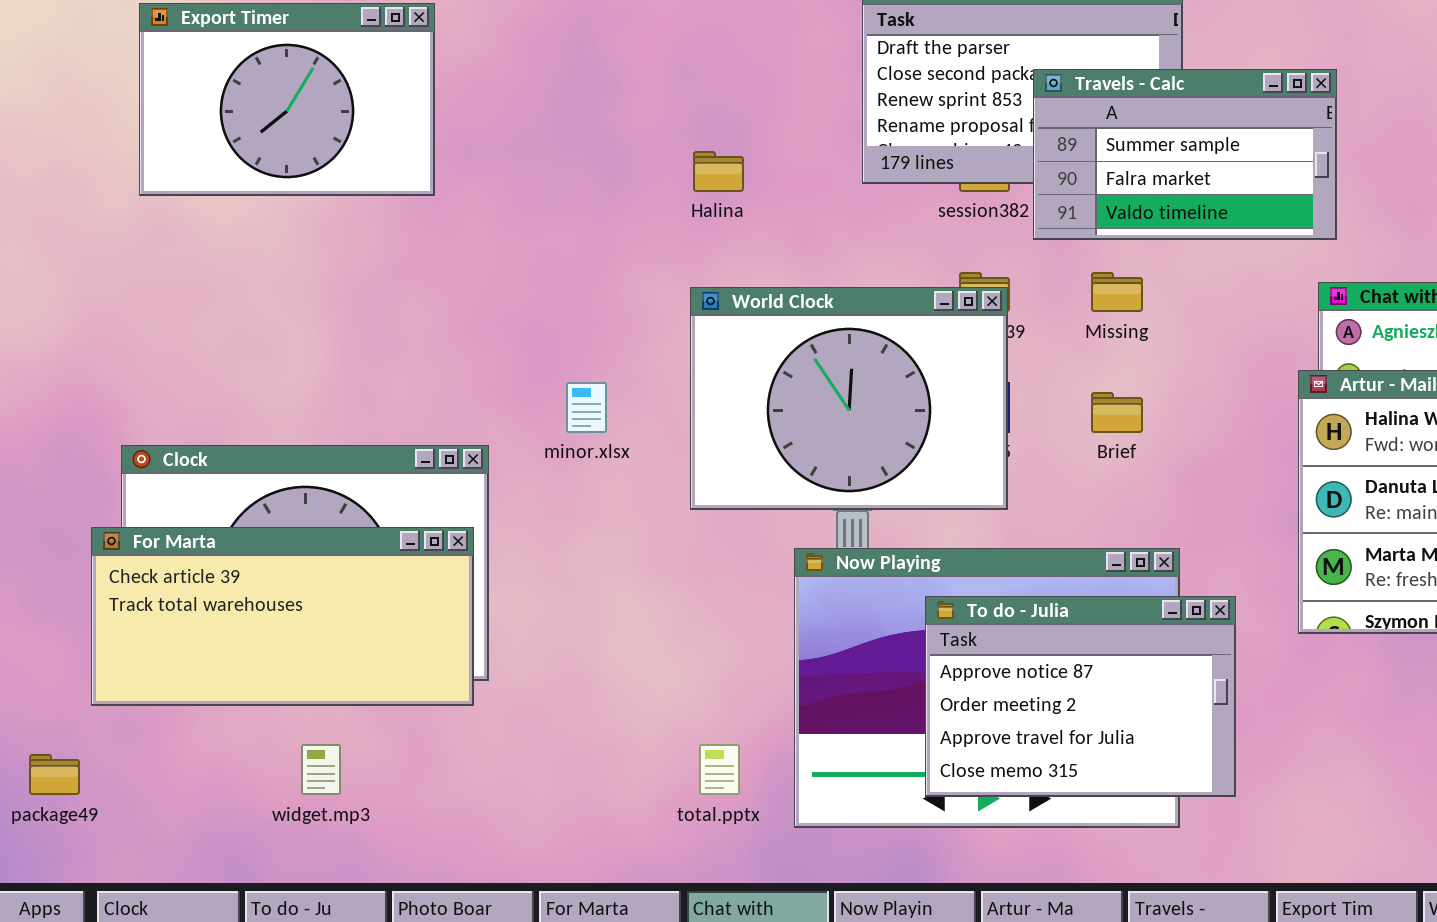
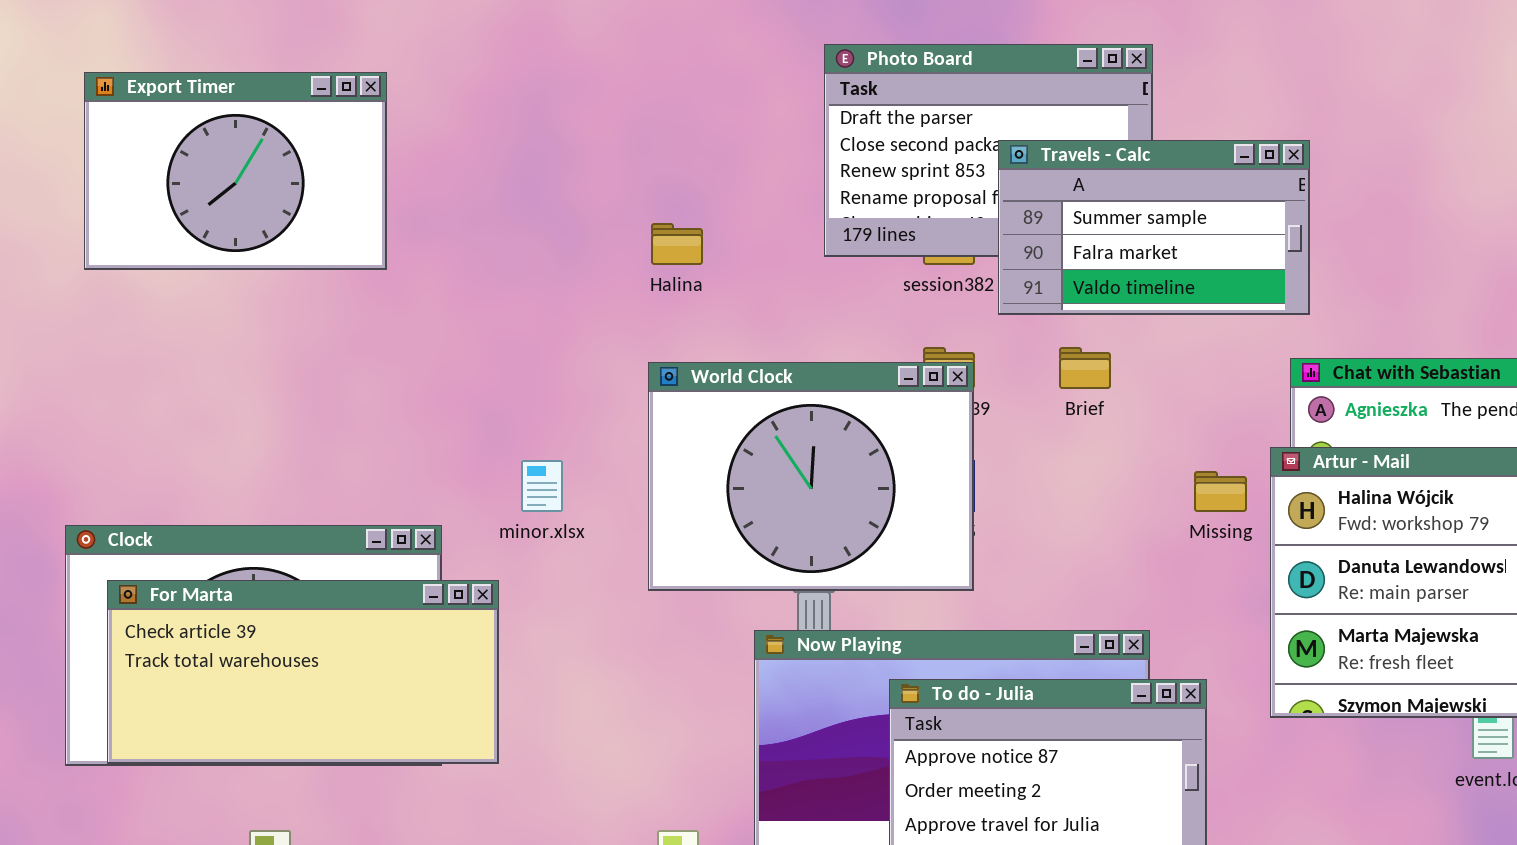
Missing: [1091,272,1143,312] -> [1194,471,1247,512], moved
Brief: [1091,392,1143,433] -> [1059,347,1111,389], moved
For Marta: [91,527,474,706] -> [107,580,499,764], moved

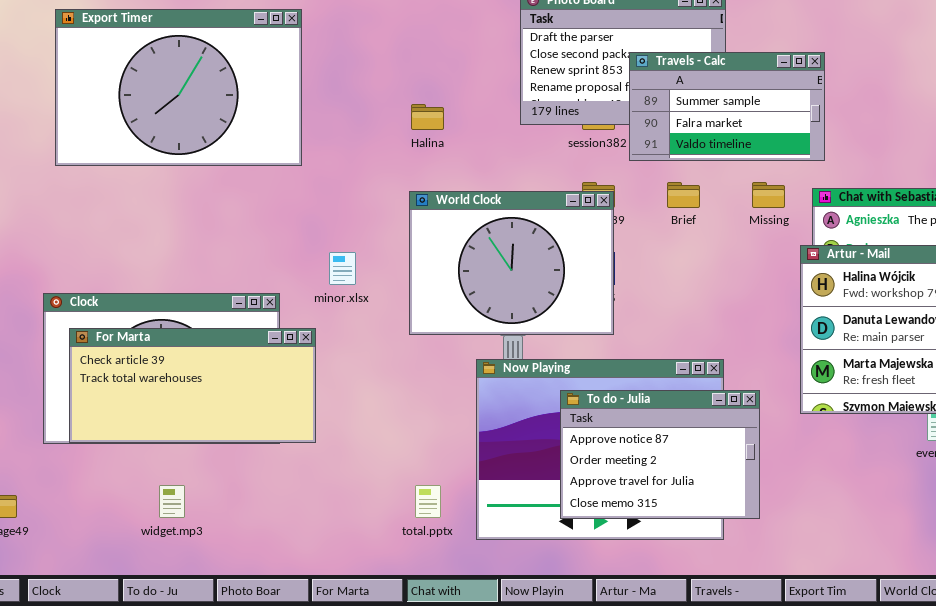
Export Timer: [84,72,387,270] -> [55,9,302,166], resized
Missing: [1194,471,1247,512] -> [752,182,785,208], moved

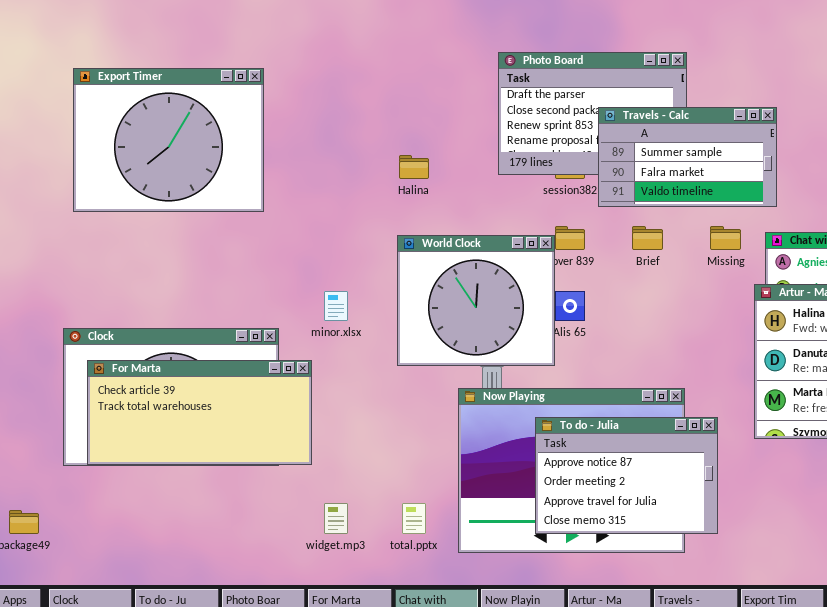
Export Timer: [55,9,302,166] -> [73,68,264,212], resized
World Clock: [409,191,614,335] -> [397,235,555,366], resized
widget.mp3: [159,485,185,518] -> [324,503,348,534], moved

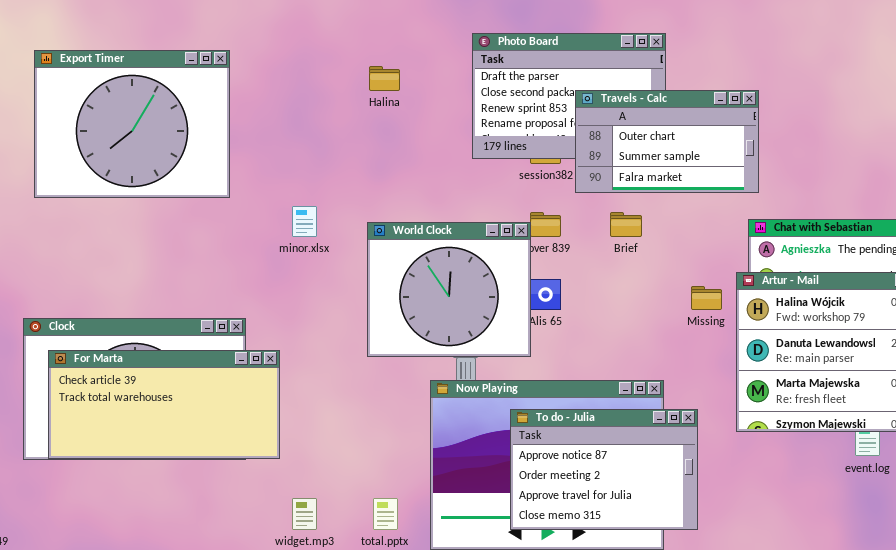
Travels - Calc: [598,107,777,207] -> [575,90,759,193], scrolled up 1 row
Halina: [399,155,429,179] -> [369,66,400,91], moved
Missing: [710,226,741,250] -> [691,286,722,310], moved
minor.xlsx: [324,291,348,321] -> [292,206,317,237], moved

